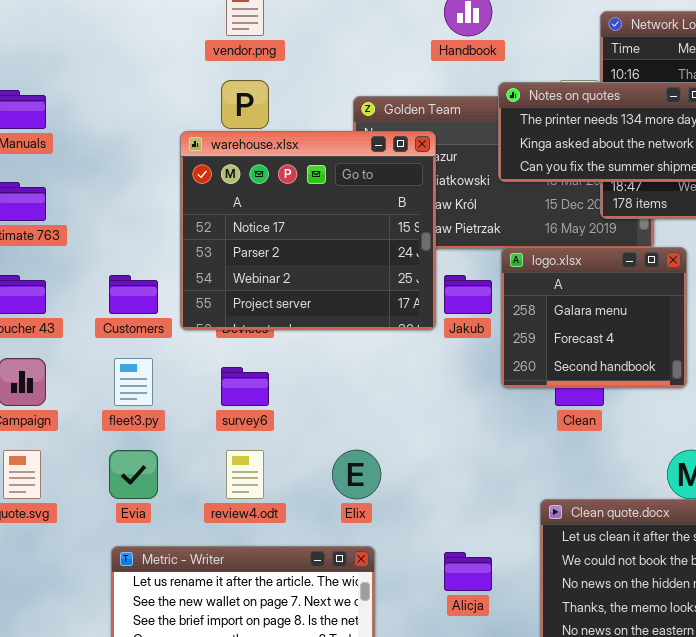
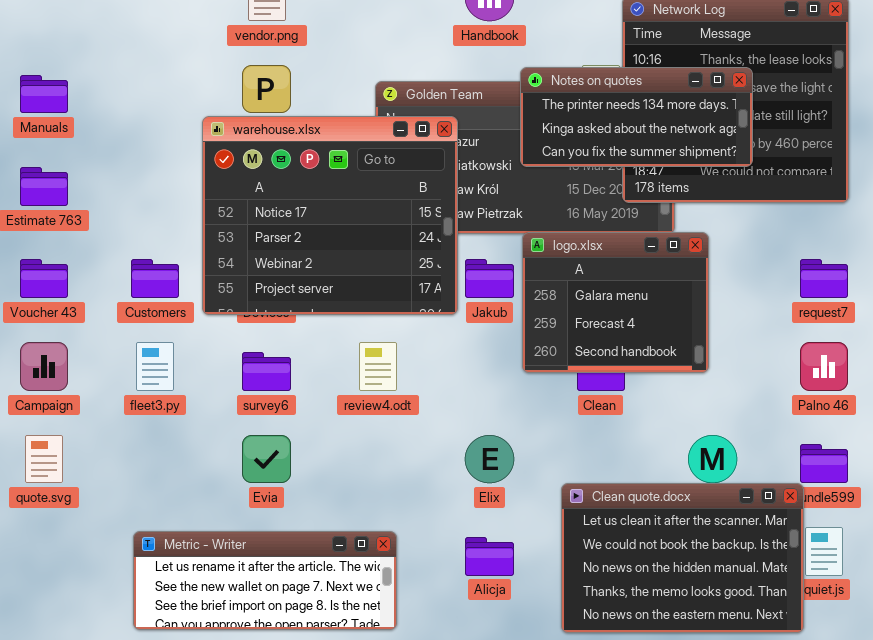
Evia: [109,450,158,499] -> [242,435,291,483], moved
review4.odt: [226,450,264,499] -> [359,342,397,391], moved
Elix: [332,450,381,499] -> [465,435,514,483], moved

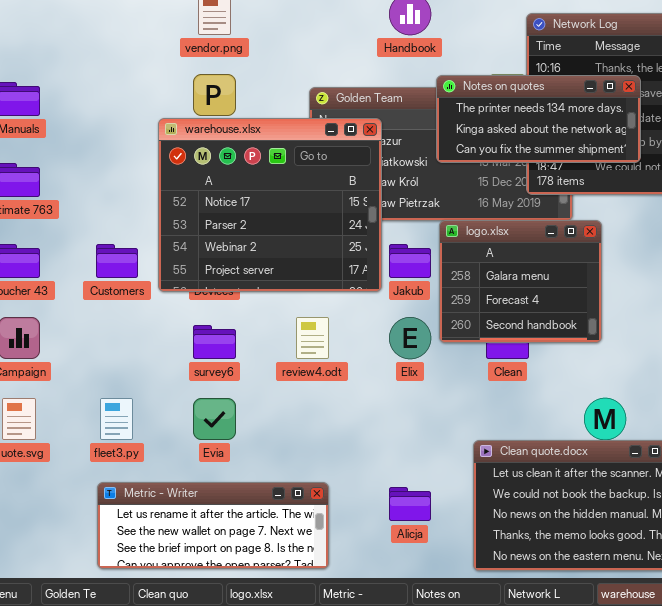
fleet3.py: [136,342,174,391] -> [100,398,133,440], moved
Elix: [465,435,514,483] -> [389,317,431,359], moved

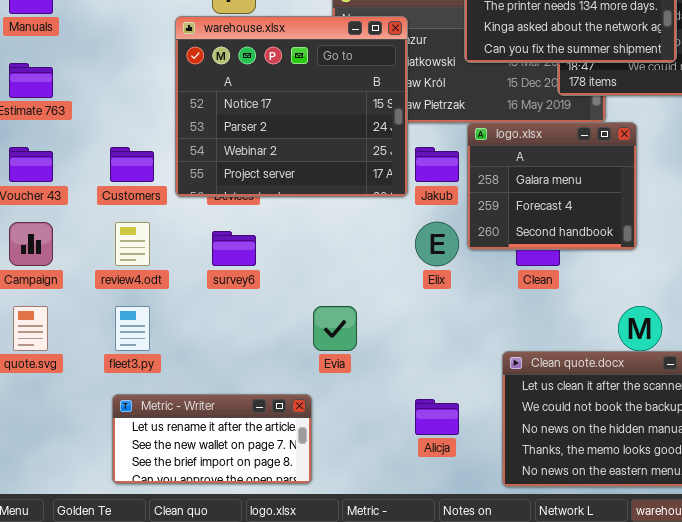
review4.odt: [296,317,329,359] -> [115,222,150,266], moved
Evia: [193,398,236,440] -> [313,306,357,351], moved
Metric - Writer: [97,482,329,569] -> [112,394,312,484], resized

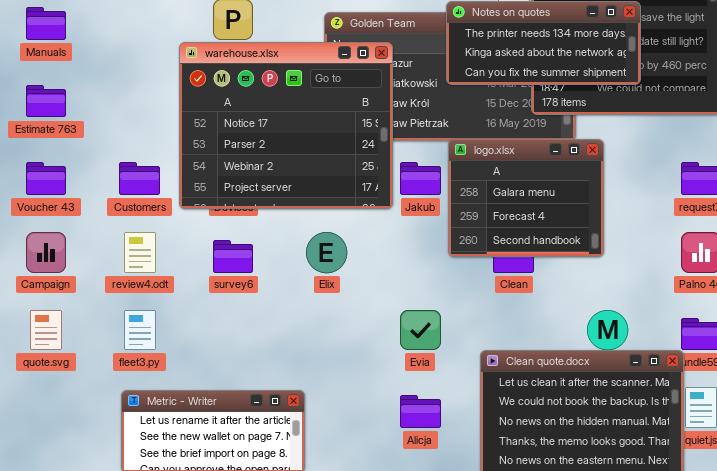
Elix: [415,222,459,266] -> [306,232,347,273], moved
Evia: [313,306,357,351] -> [400,310,441,350], moved

